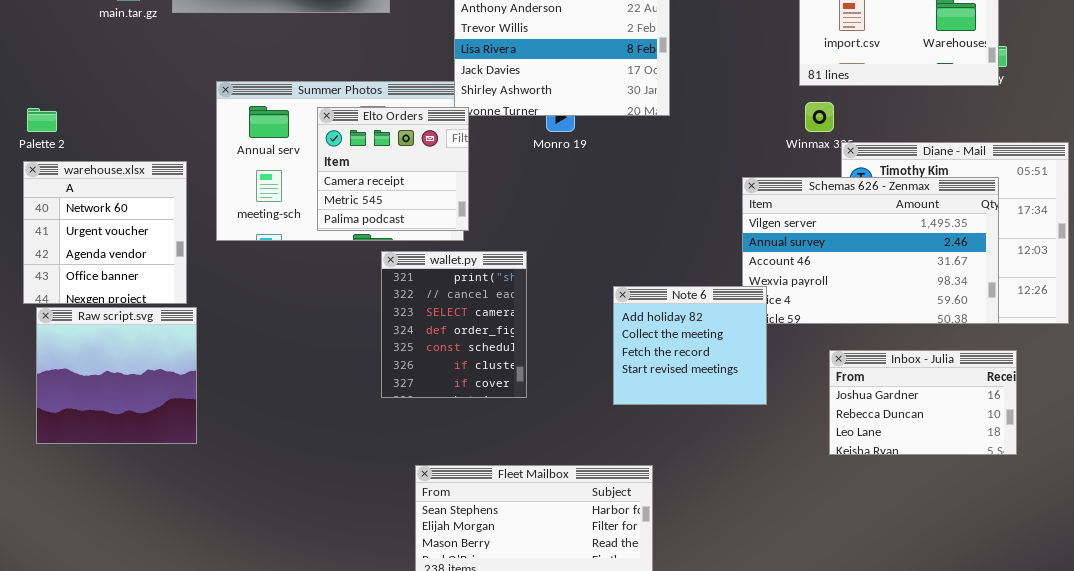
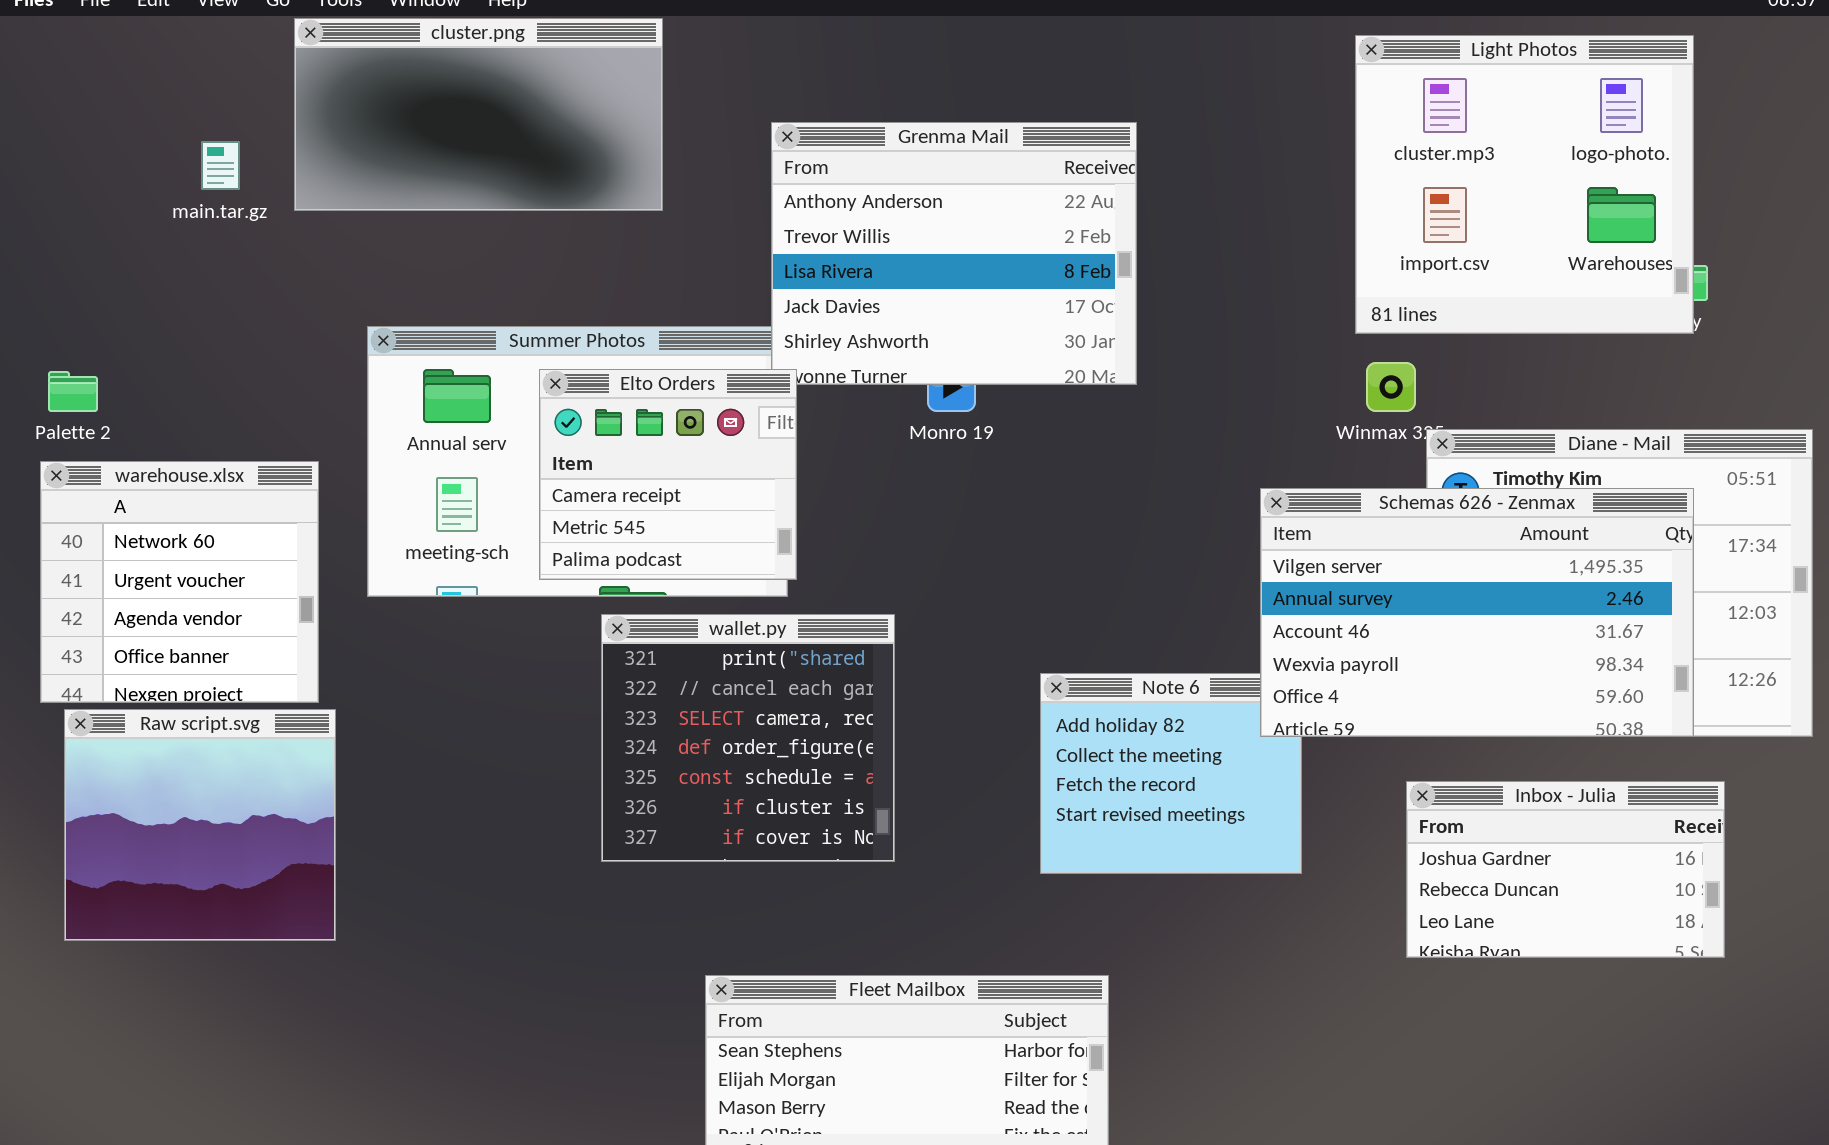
Schemas 626 - Zenmax: [742,177,999,324] -> [1260,488,1694,737], raised
wallet.py: [381,251,527,398] -> [601,614,895,862], resized

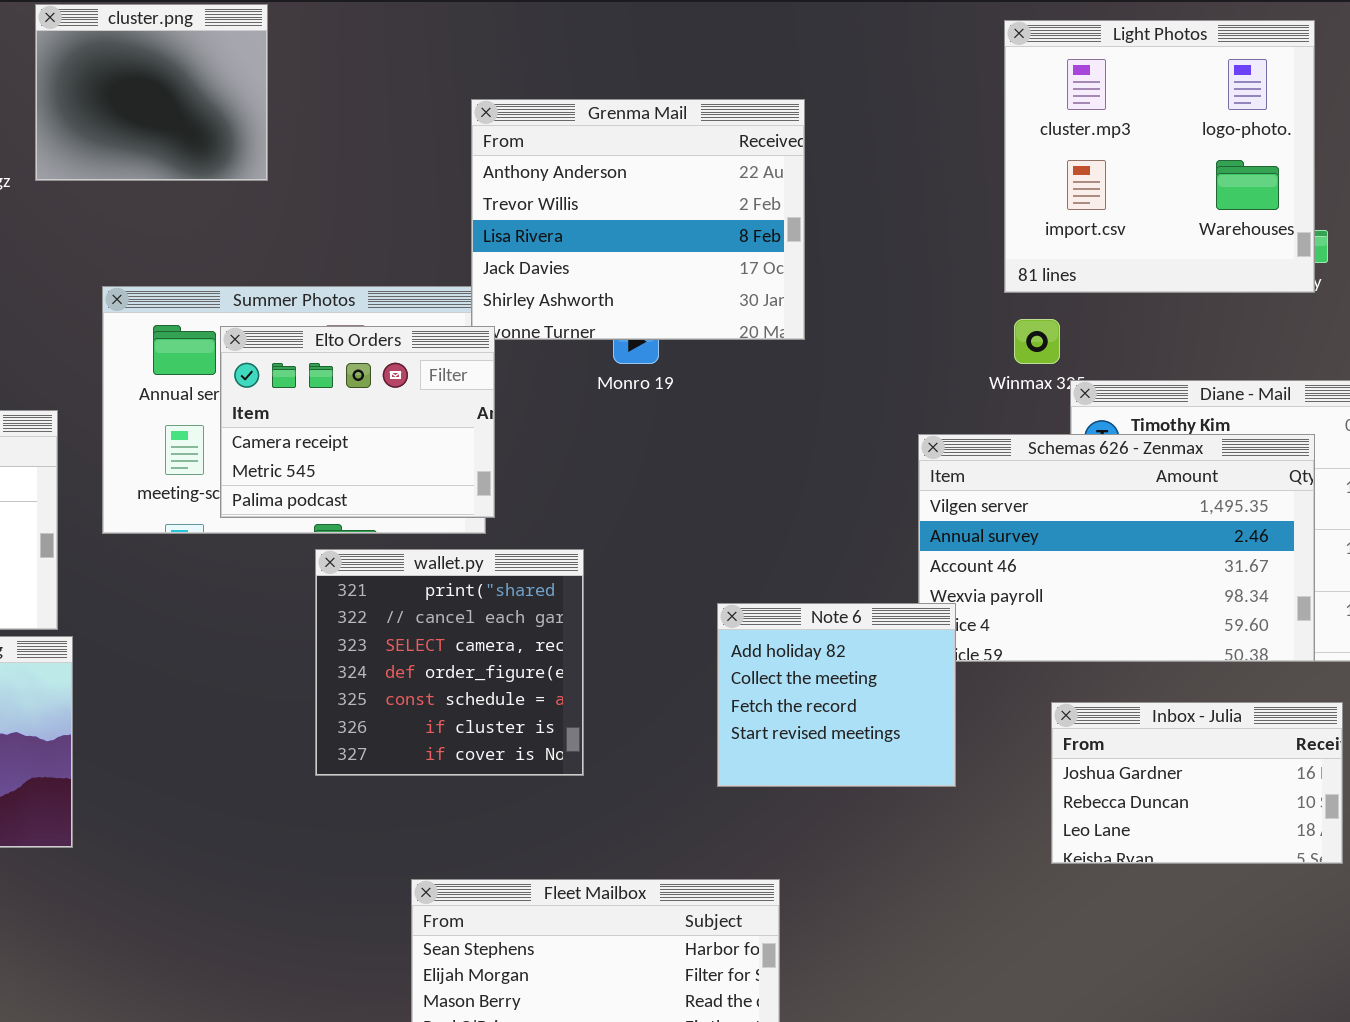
cluster.png: [294,18,663,211] -> [35,4,268,181], resized
Elto Orders: [539,369,797,580] -> [220,326,495,518], resized
Note 6: [1040,673,1302,874] -> [717,603,956,787], raised

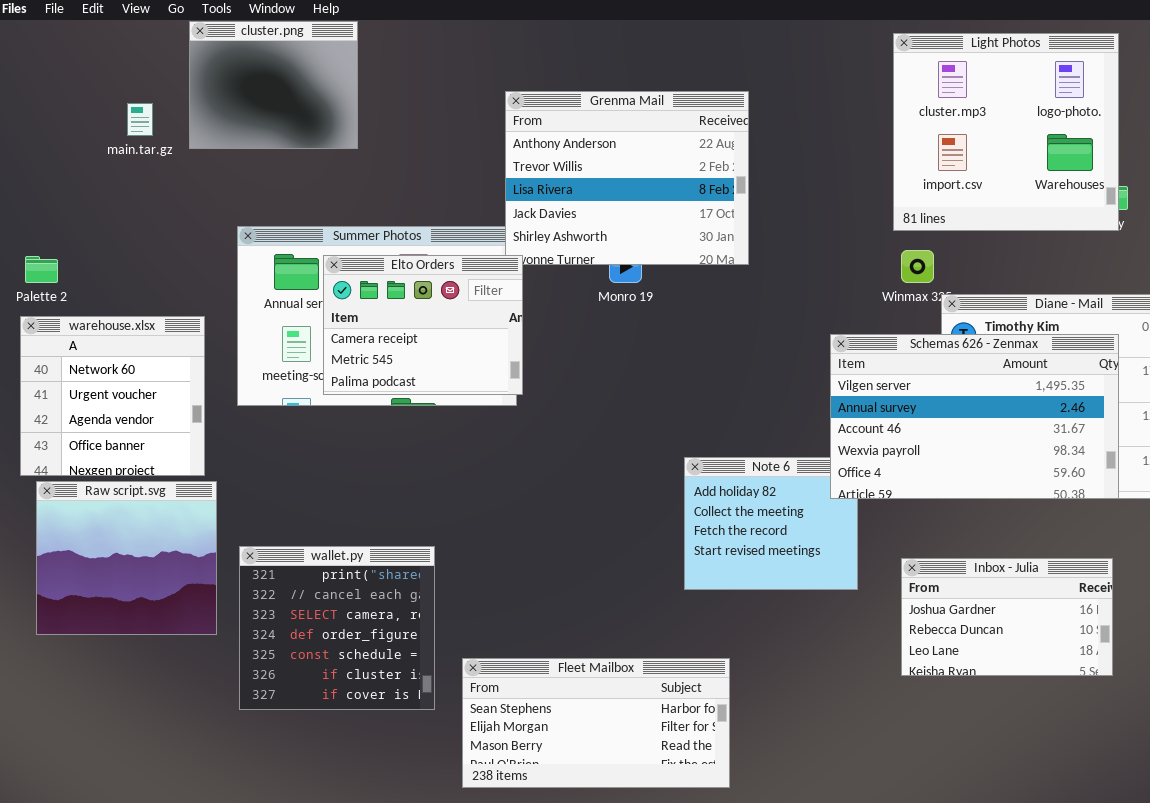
Schemas 626 - Zenmax: [918,434,1315,662] -> [830,334,1119,499], raised
wallet.py: [315,549,584,776] -> [239,546,435,710], moved
Inbox - Julia: [1051,702,1343,864] -> [901,558,1113,676], moved

